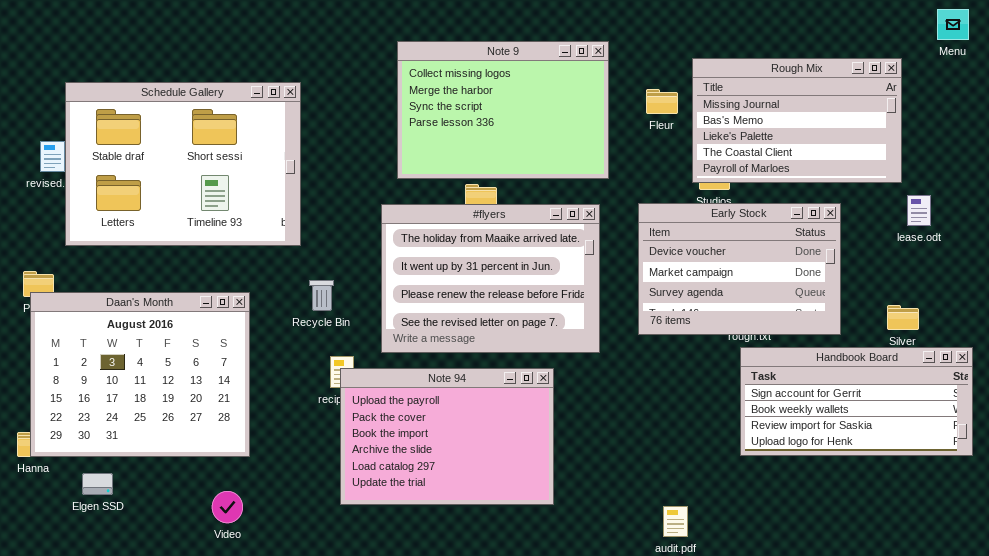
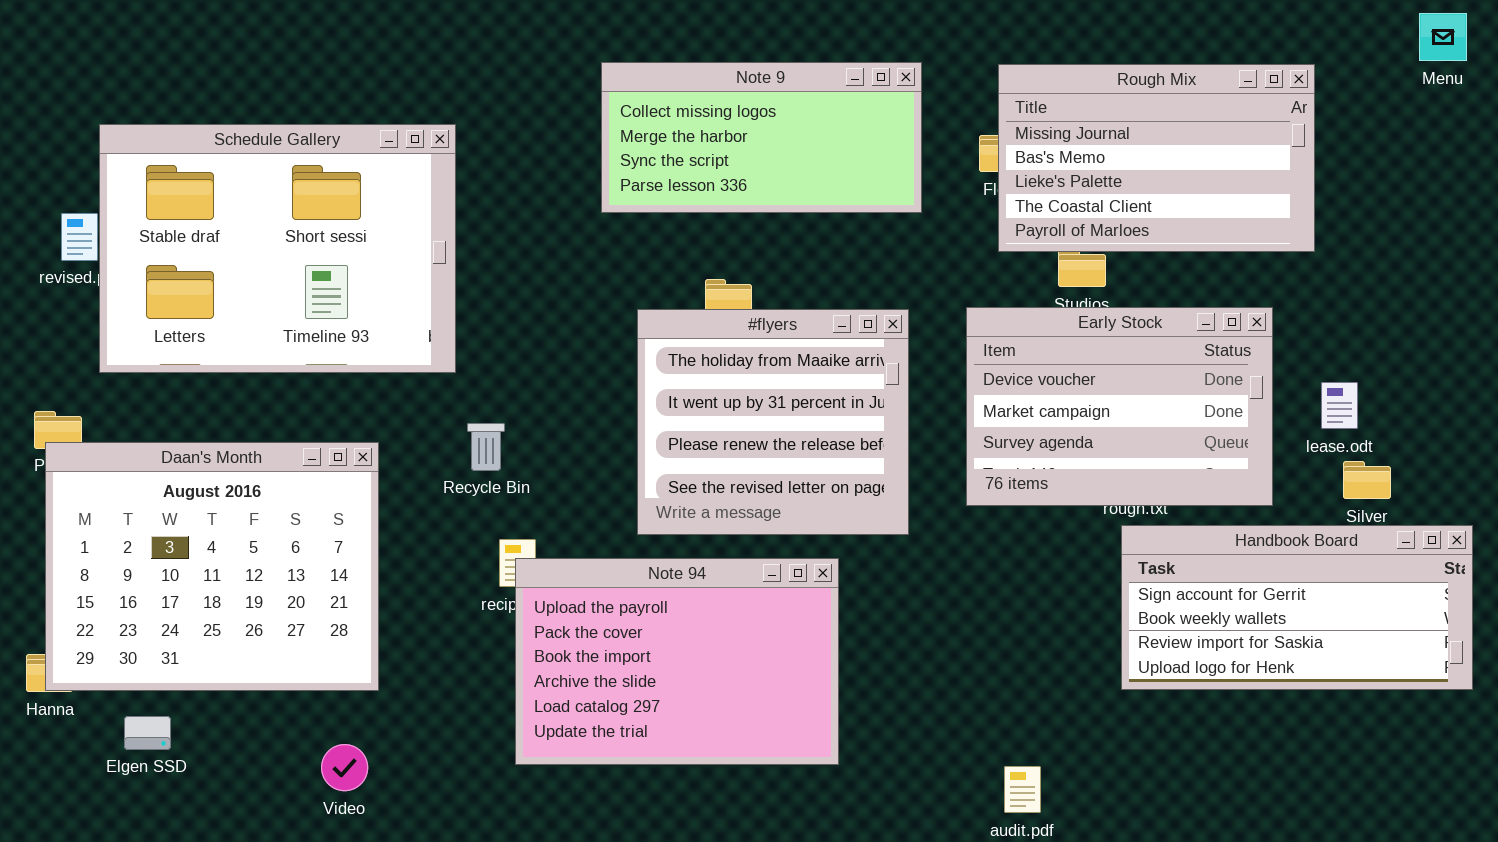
Note 9: [397,41,609,179] -> [601,62,922,213], resized
Rough Mix: [692,58,902,183] -> [998,64,1315,252], moved
lease.odt: [907,195,931,226] -> [1321,382,1358,429], moved
#flyers: [381,204,600,353] -> [637,309,909,535], resized

